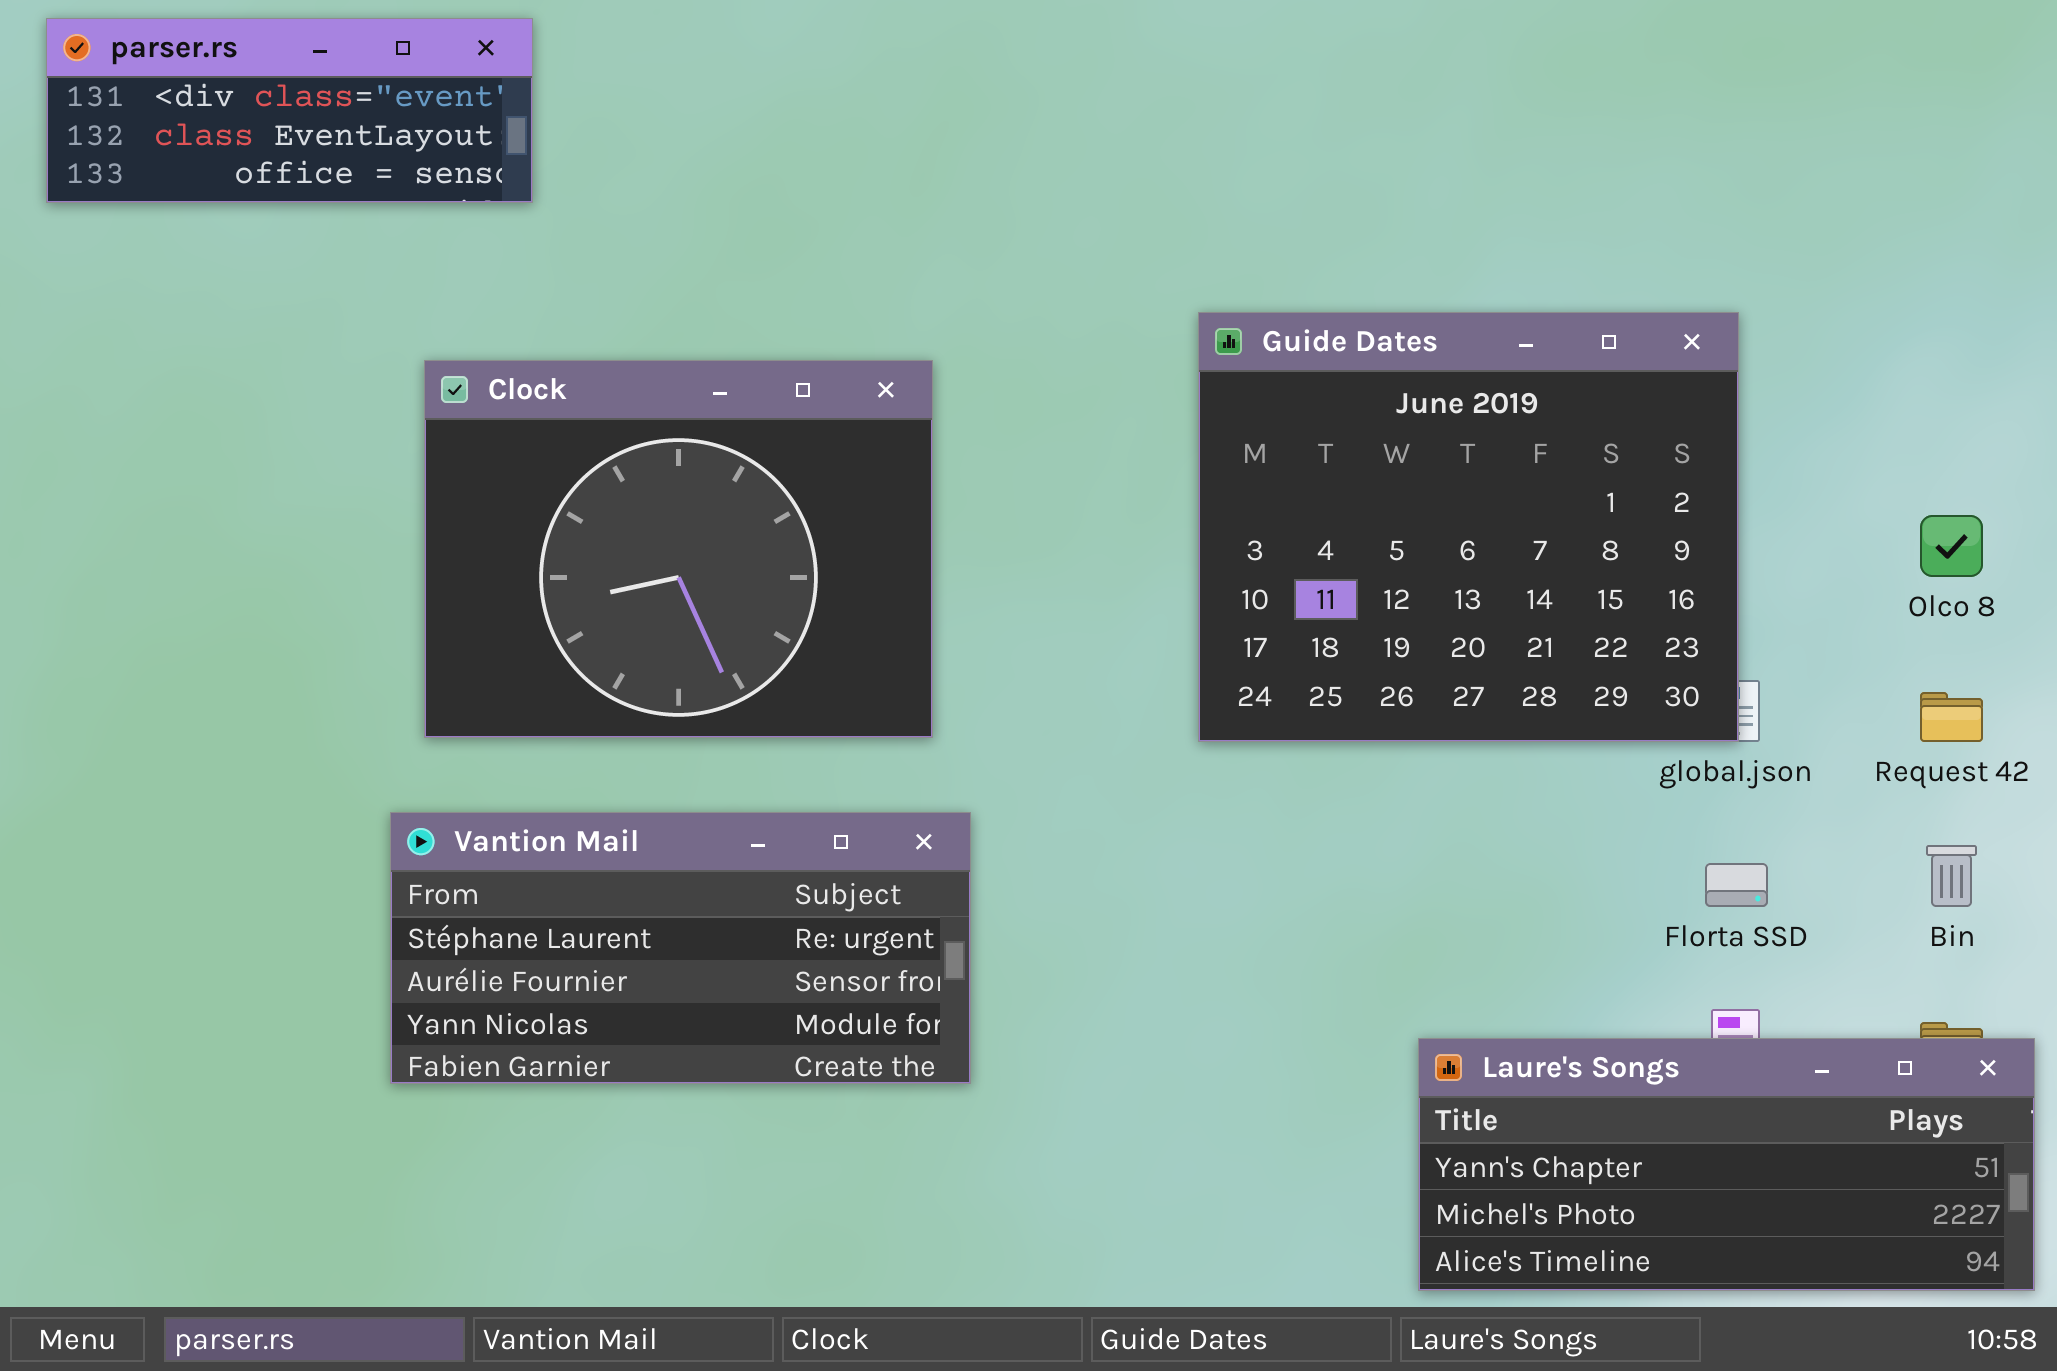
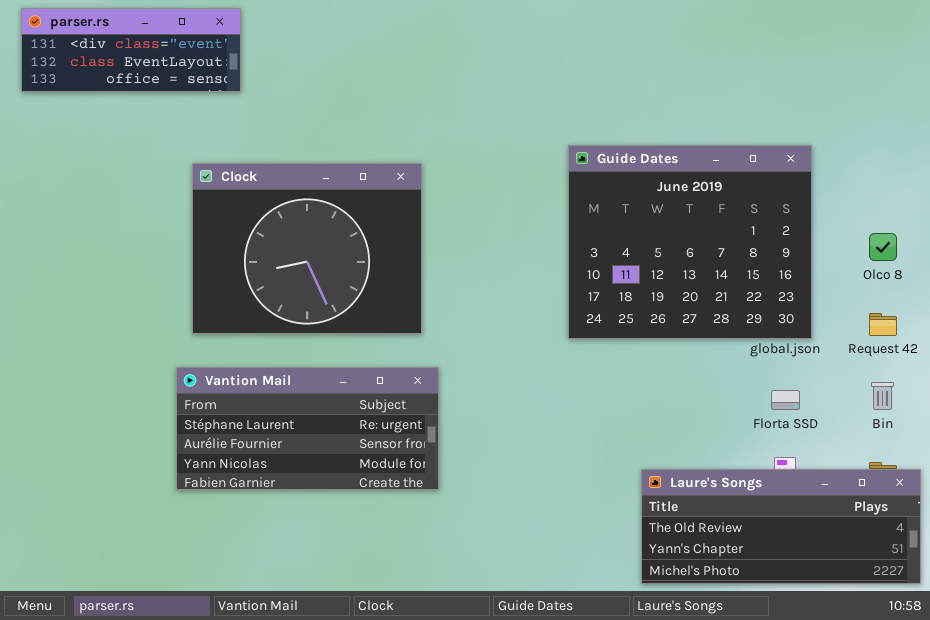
Guide Dates: [1198,312,1739,742] -> [568,145,812,339], moved
Laure's Songs: [1418,1038,2035,1291] -> [641,469,921,584], scrolled up 1 row

